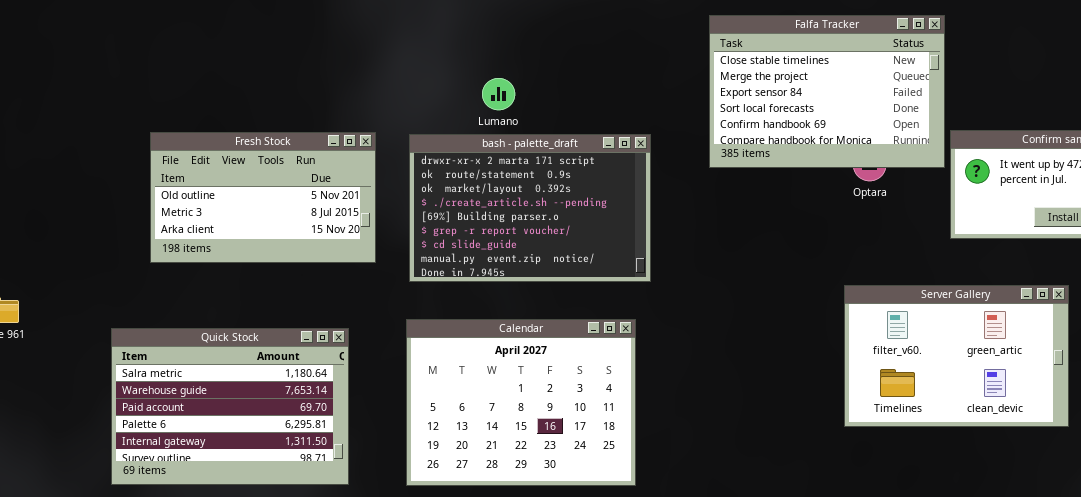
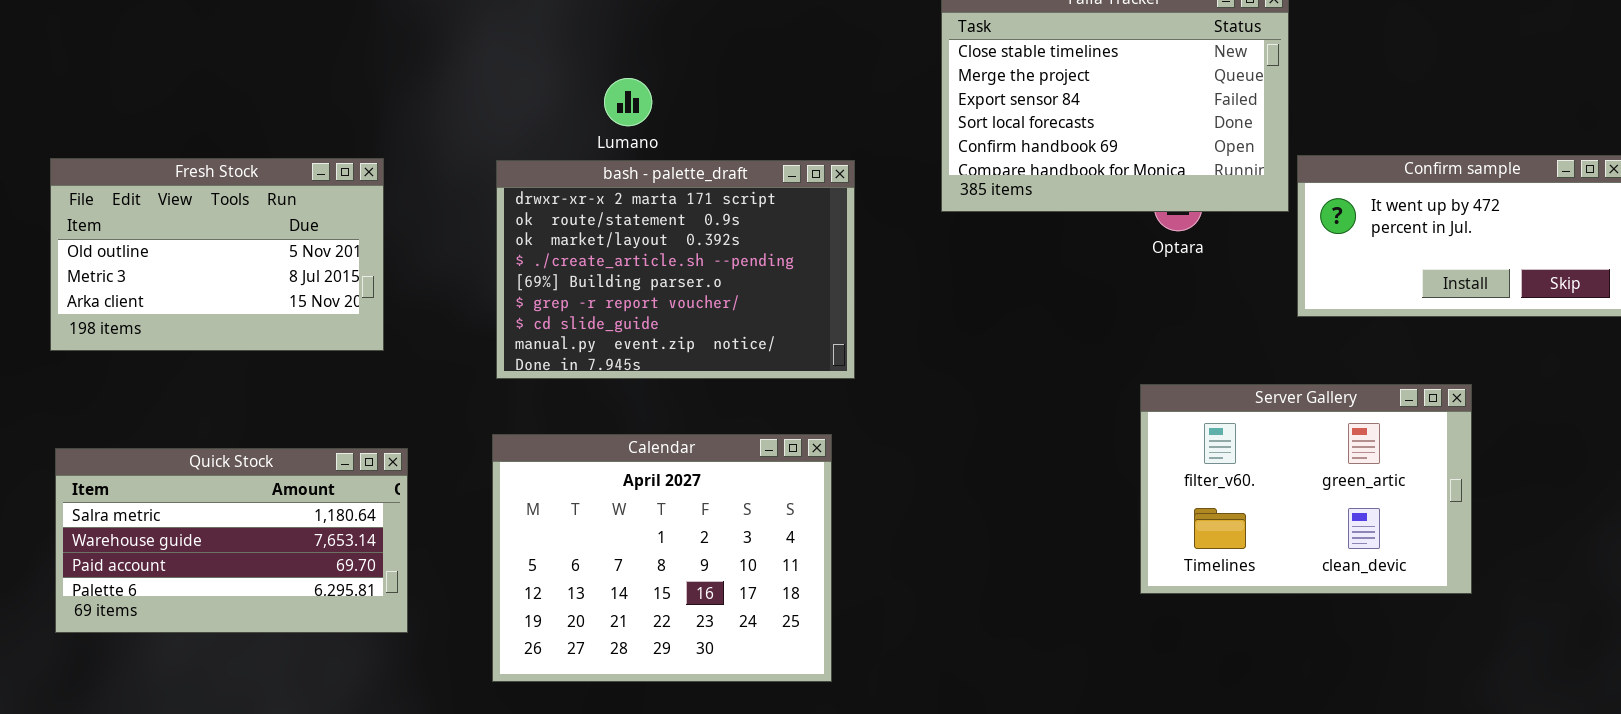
Fresh Stock: [150,132,376,263] -> [50,158,384,351], moved
Quick Stock: [111,328,349,485] -> [55,448,408,633], resized

